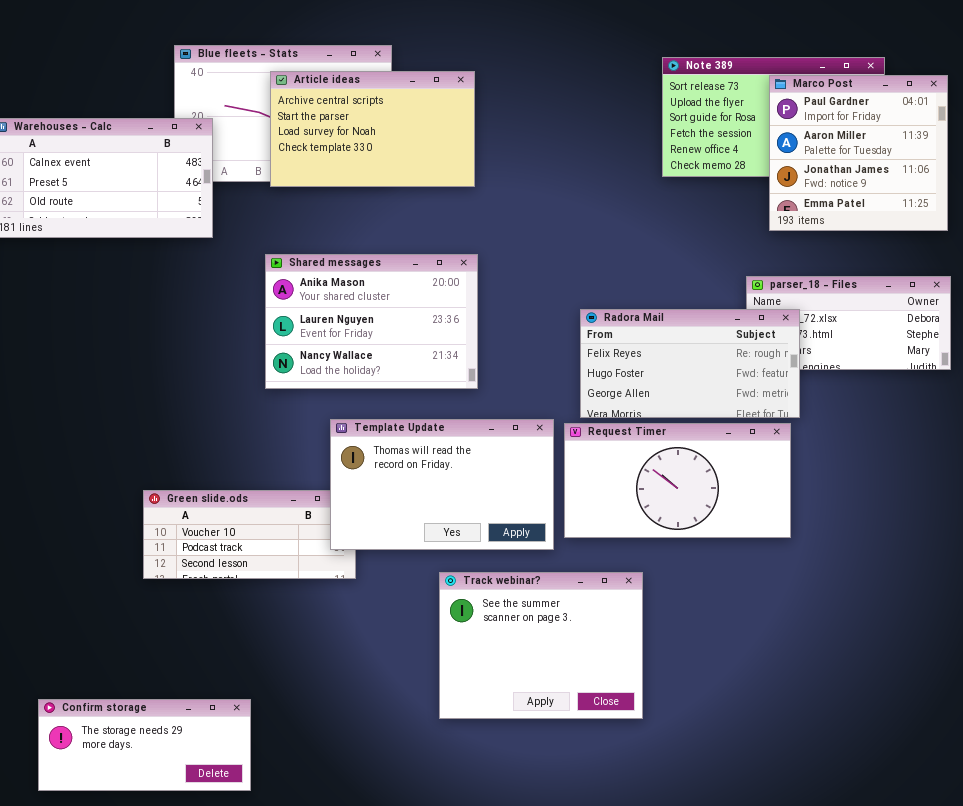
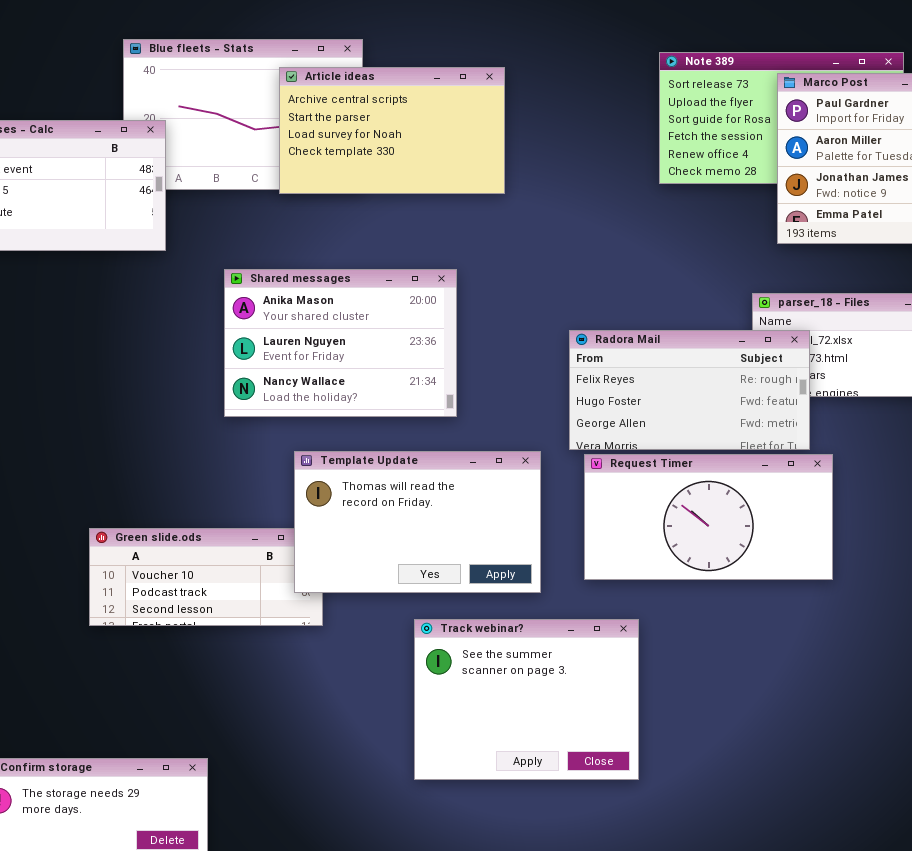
Article ideas: [270,71,475,187] -> [279,67,505,194], moved
Request Timer: [564,423,791,538] -> [584,454,833,580], moved

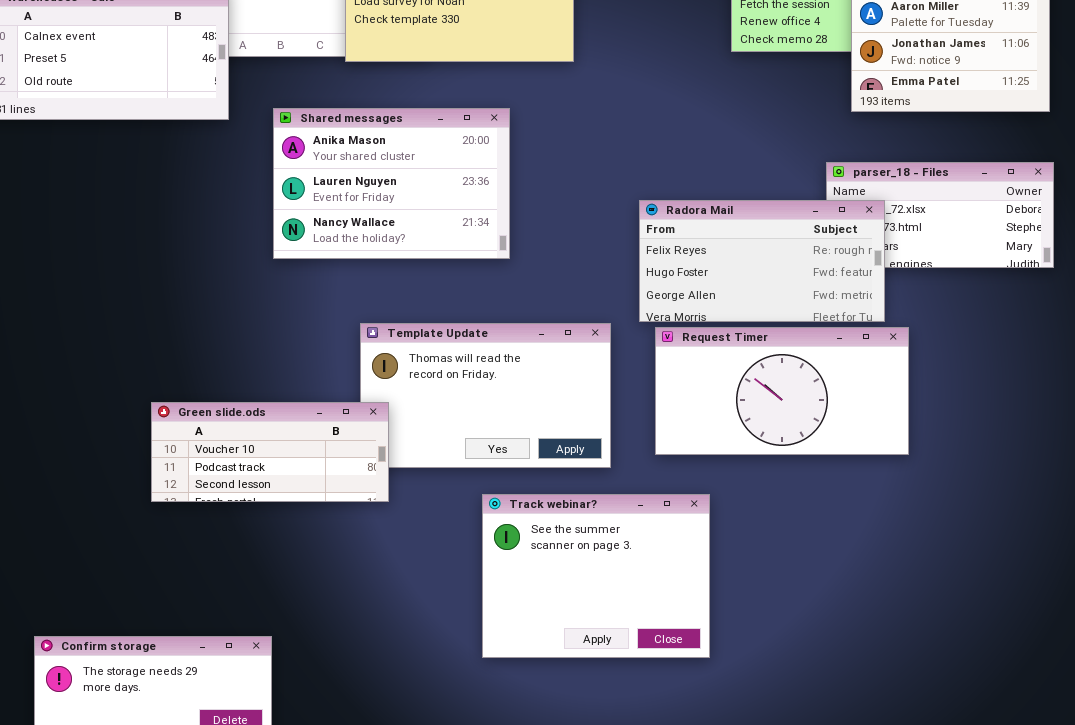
Shared messages: [224,269,457,417] -> [273,108,510,259], moved
Green slide.ods: [89,528,323,626] -> [151,402,389,502], raised

